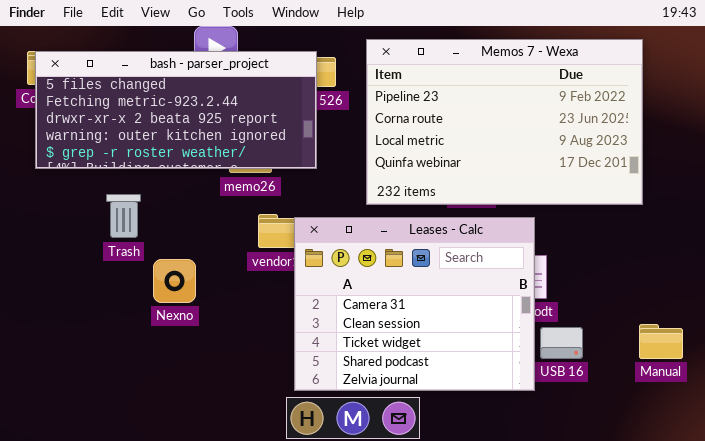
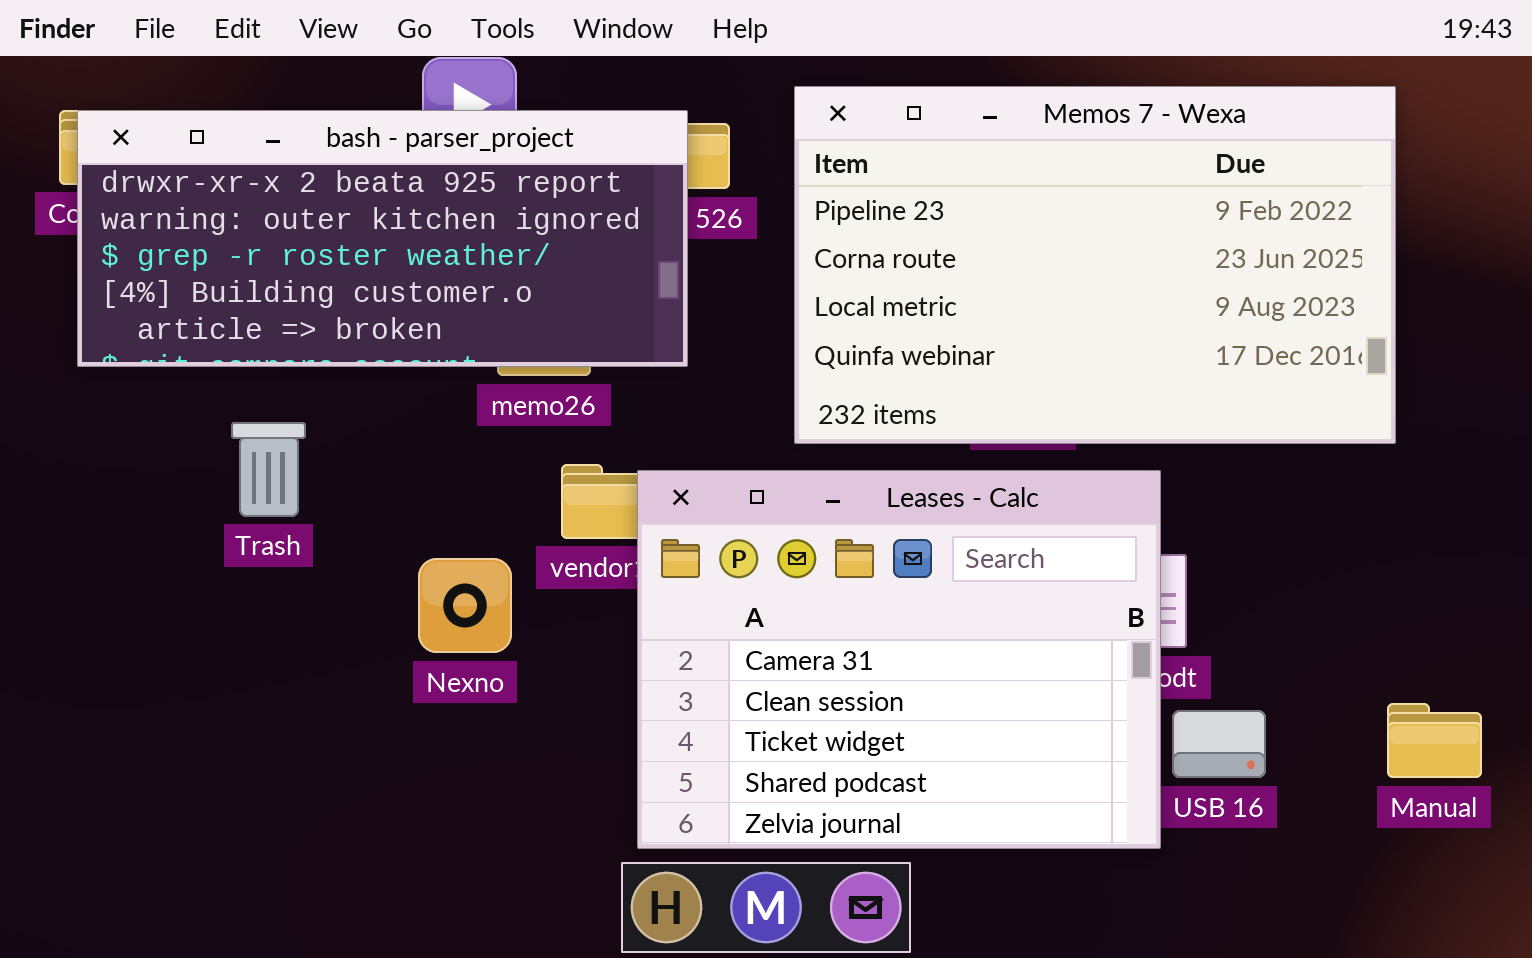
bash - parser_project: [35,51,317,169] -> [77,110,688,367], scrolled down 2 rows
Nexno: [153,259,196,303] -> [418,558,512,653], moved

